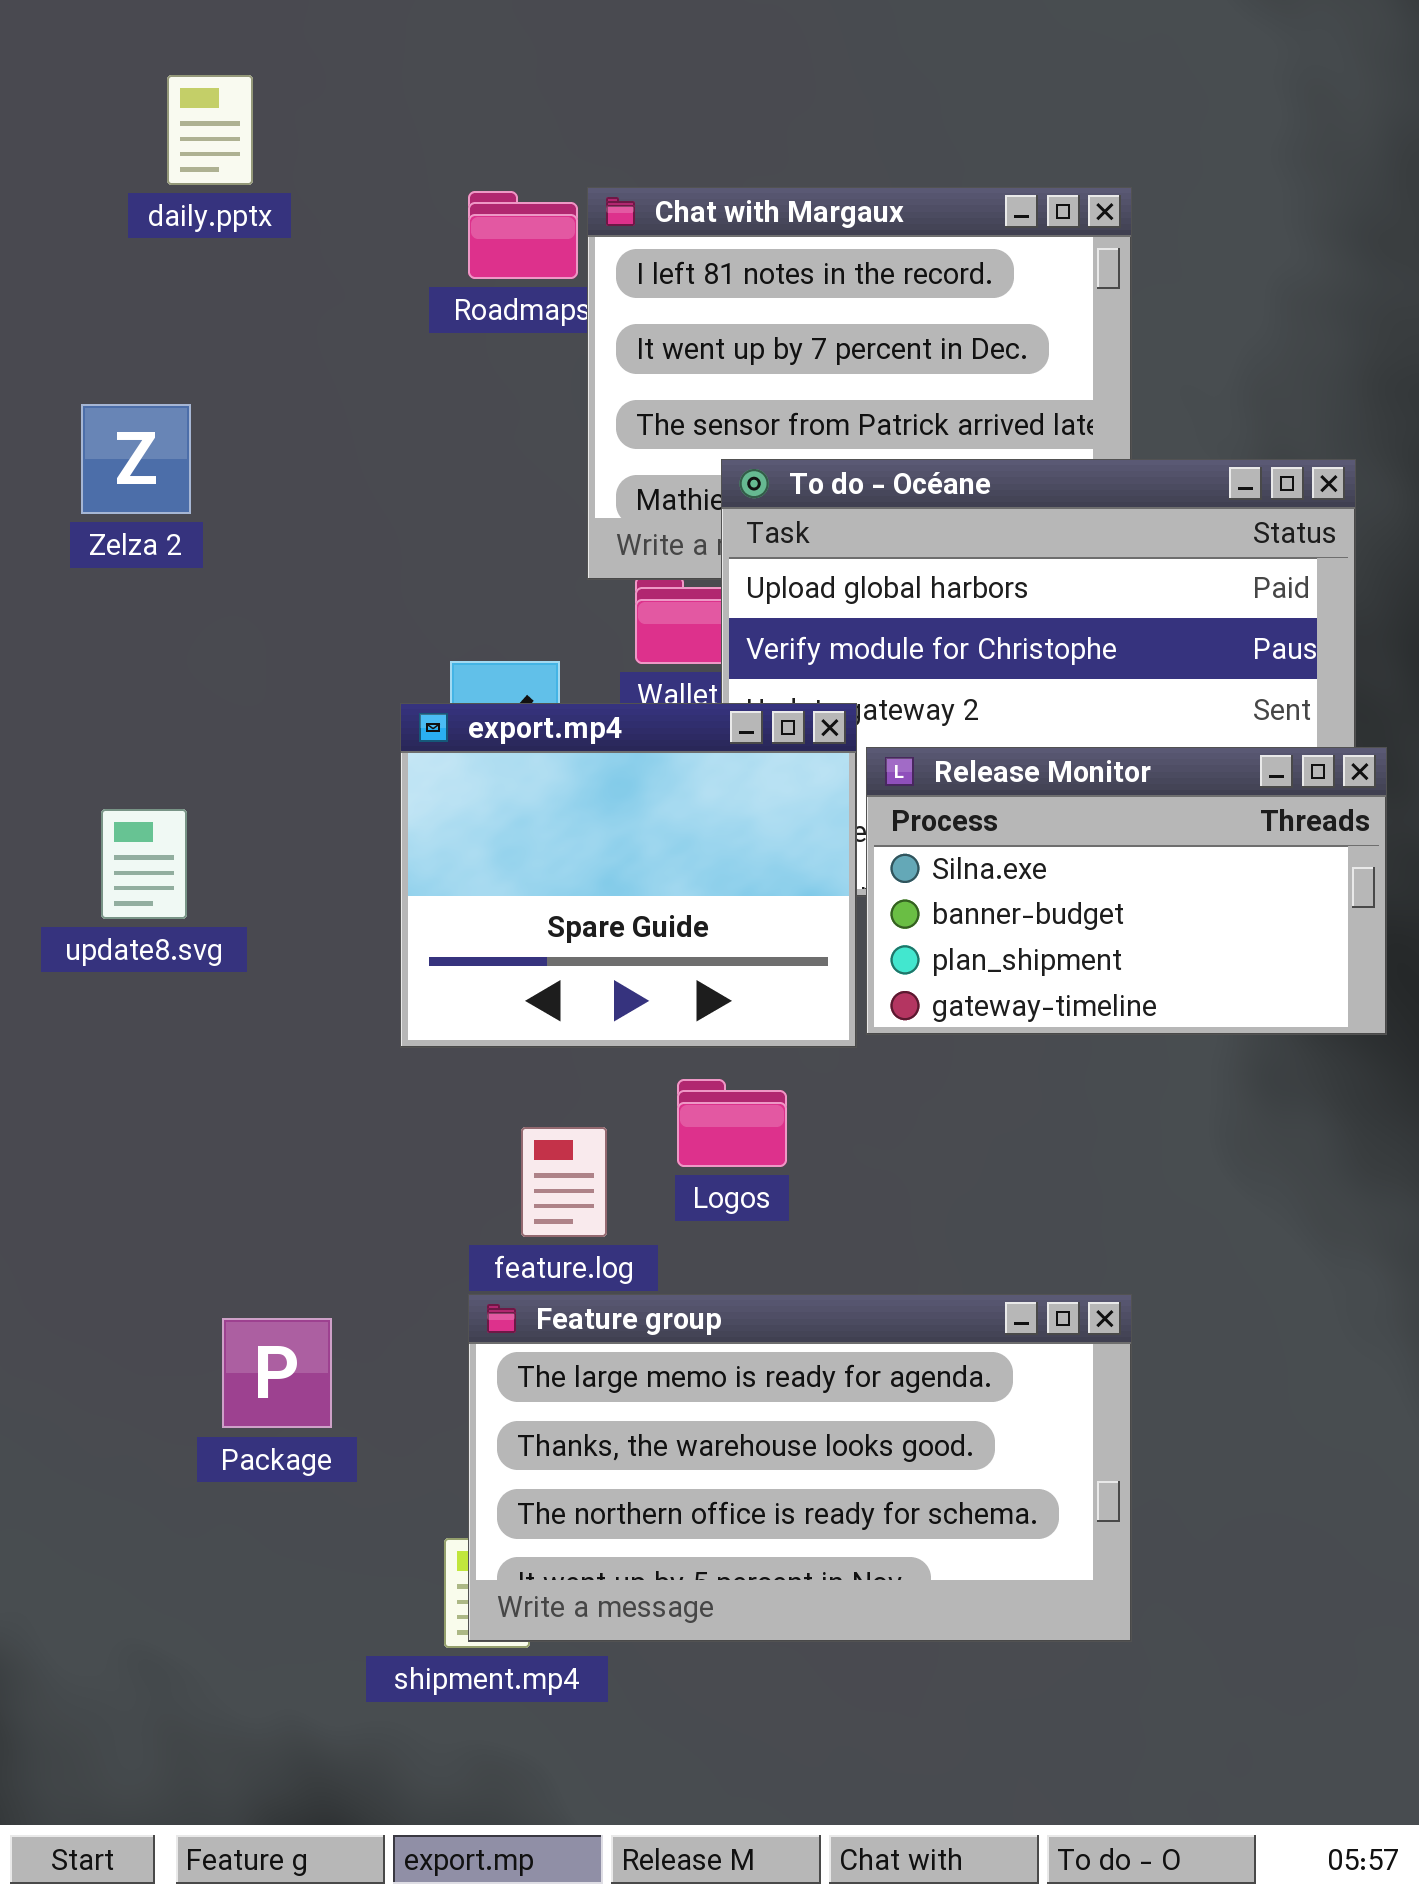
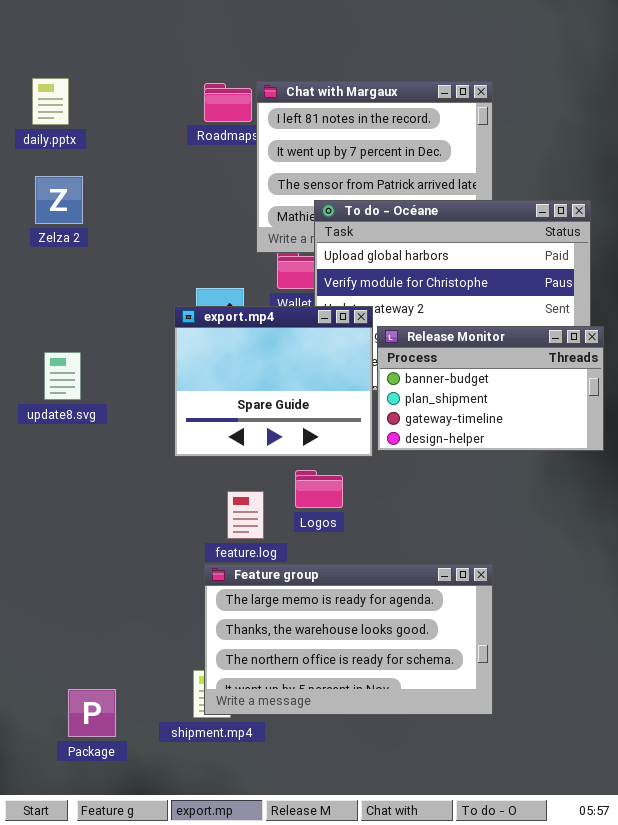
daily.pptx: [167,75,253,185] -> [32,78,69,125], moved
Release Monitor: [866,747,1387,1035] -> [377,326,604,451], scrolled down 1 row
Package: [222,1318,332,1428] -> [68,689,116,737], moved

